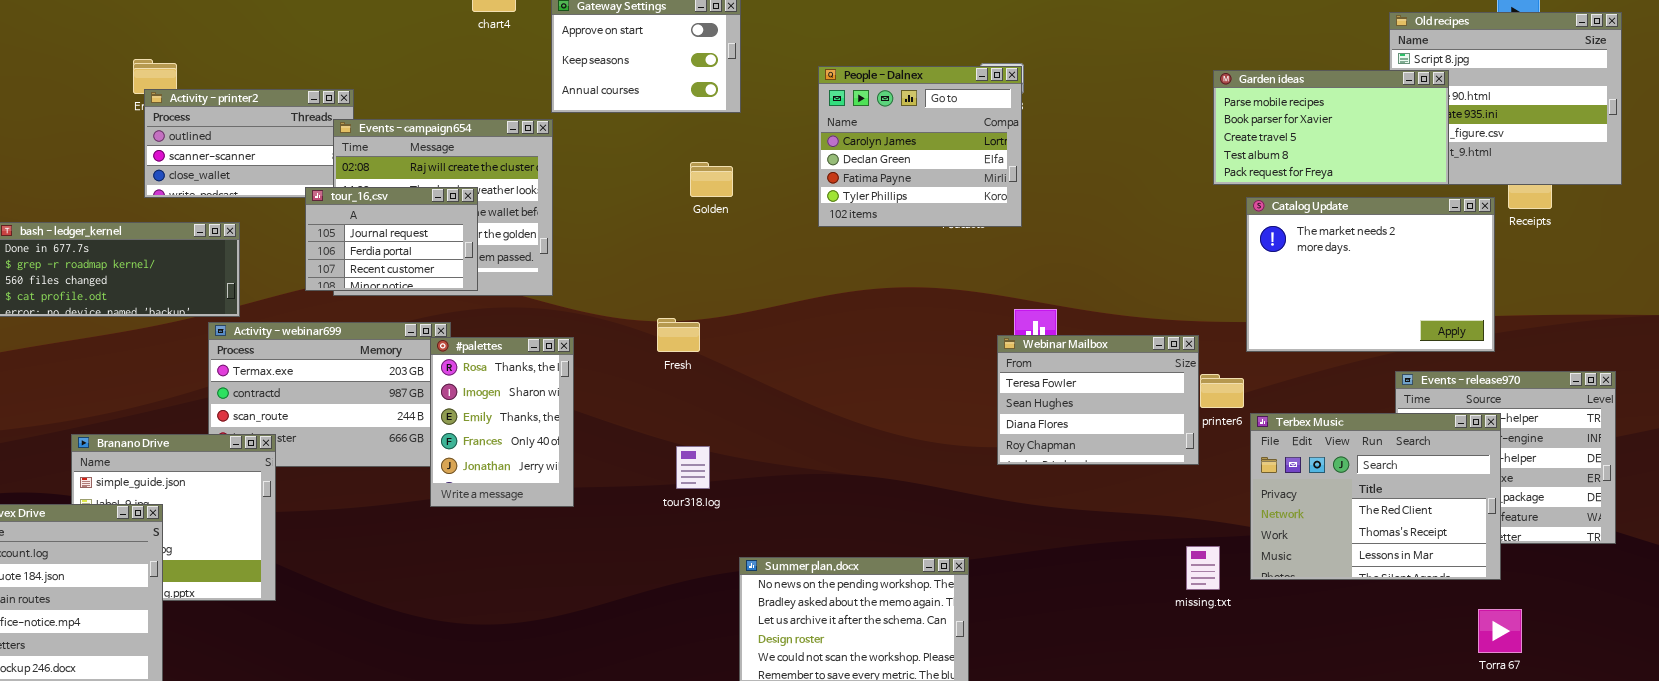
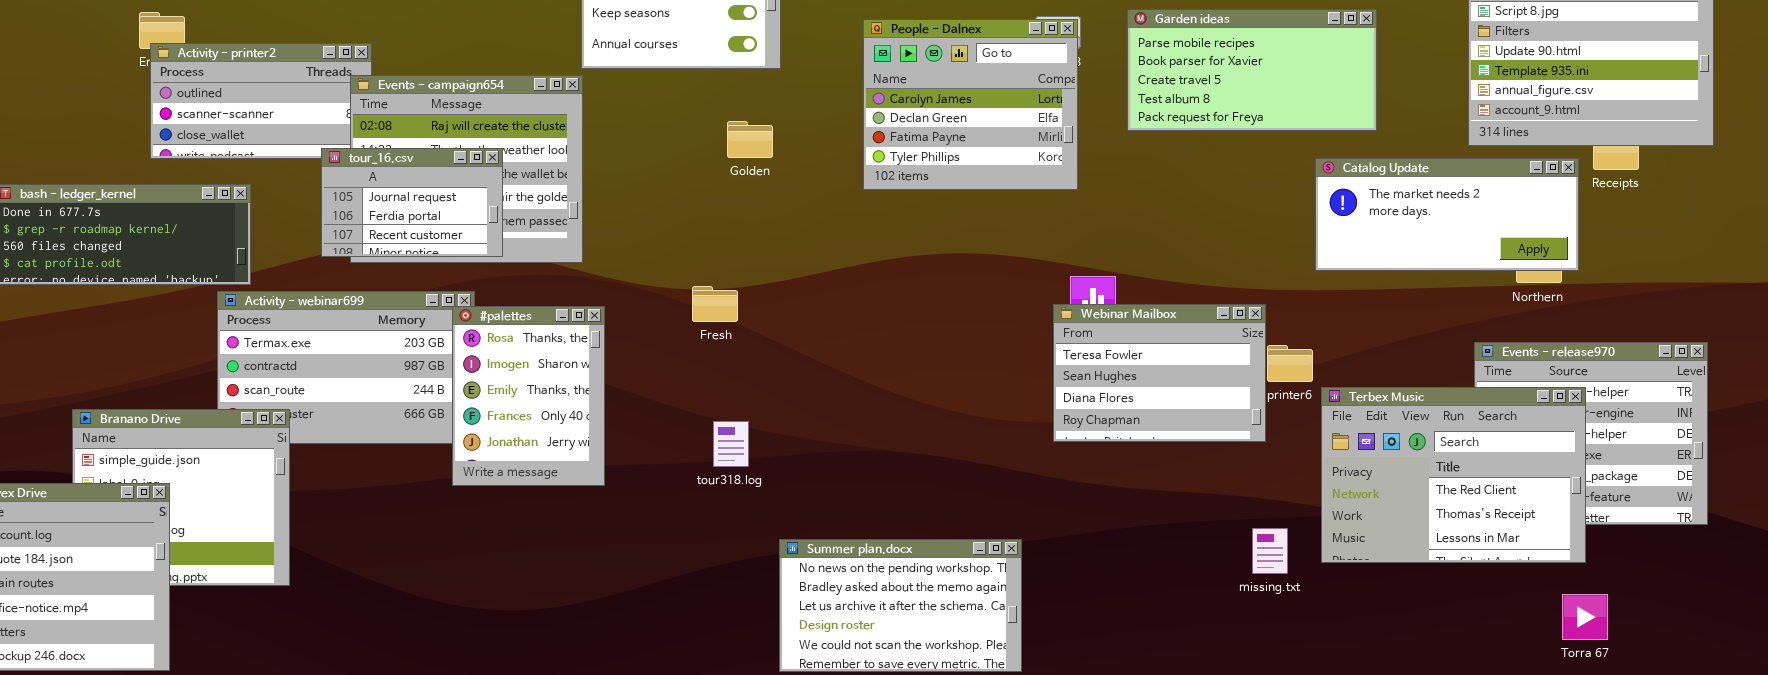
Garden ideas: [1213,70,1449,185] -> [1127,9,1377,131], moved
Catalog Update: [1246,197,1495,352] -> [1315,158,1579,271], resized

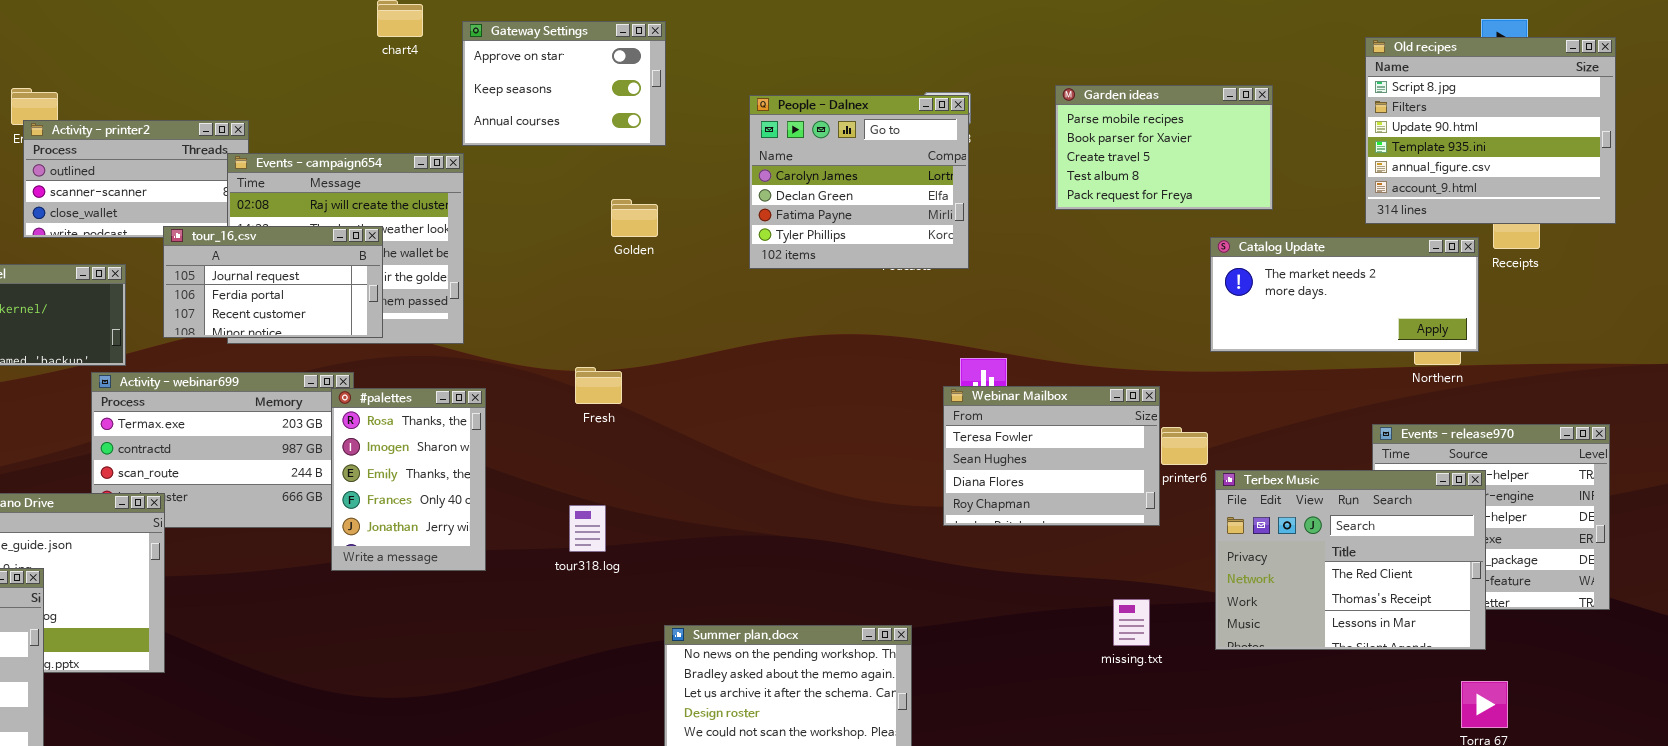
Garden ideas: [1127,9,1377,131] -> [1055,85,1273,210], resized
tour_16.csv: [321,148,503,257] -> [163,226,383,338], resized
tour318.log: [713,421,749,467] -> [569,505,606,552], moved
missing.txt: [1252,528,1288,574] -> [1113,599,1150,646], moved

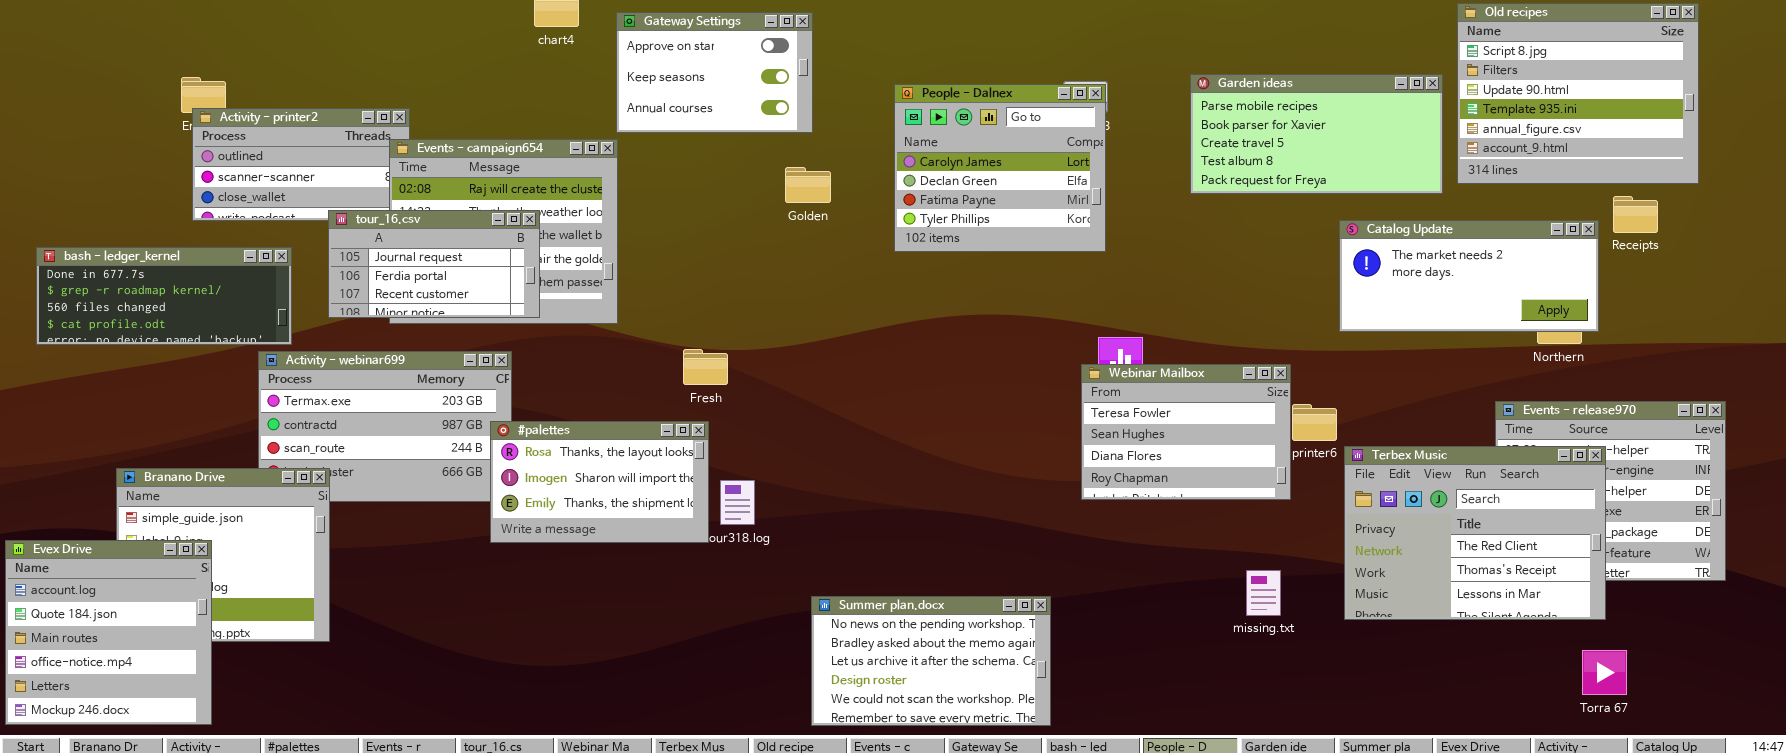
Old recipes: [1365,37,1616,224] -> [1457,3,1699,184], moved
Garden ideas: [1055,85,1273,210] -> [1190,74,1443,194], resized
Golden: [611,199,658,237] -> [785,167,831,203], moved
Fresh: [575,367,622,404] -> [683,349,728,385], moved
#palettes: [331,388,486,571] -> [490,421,709,543], resized

